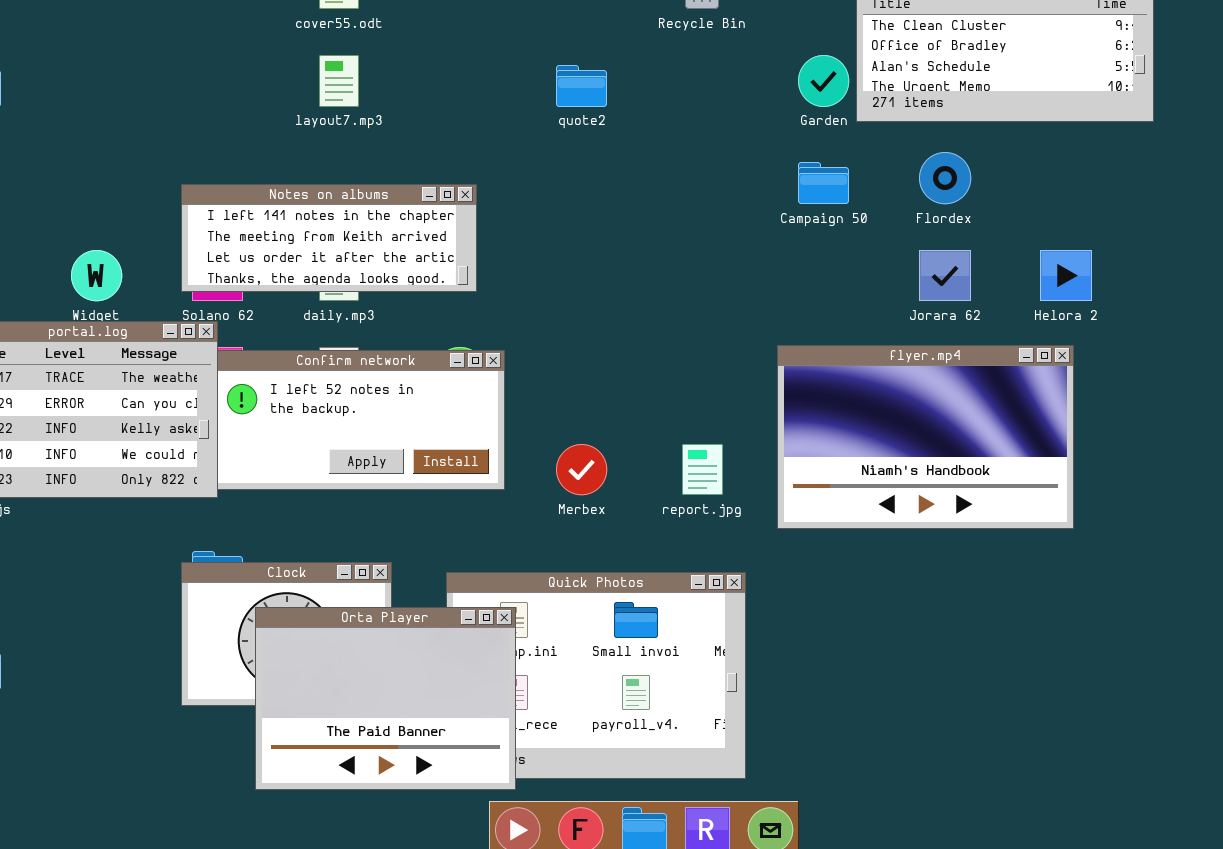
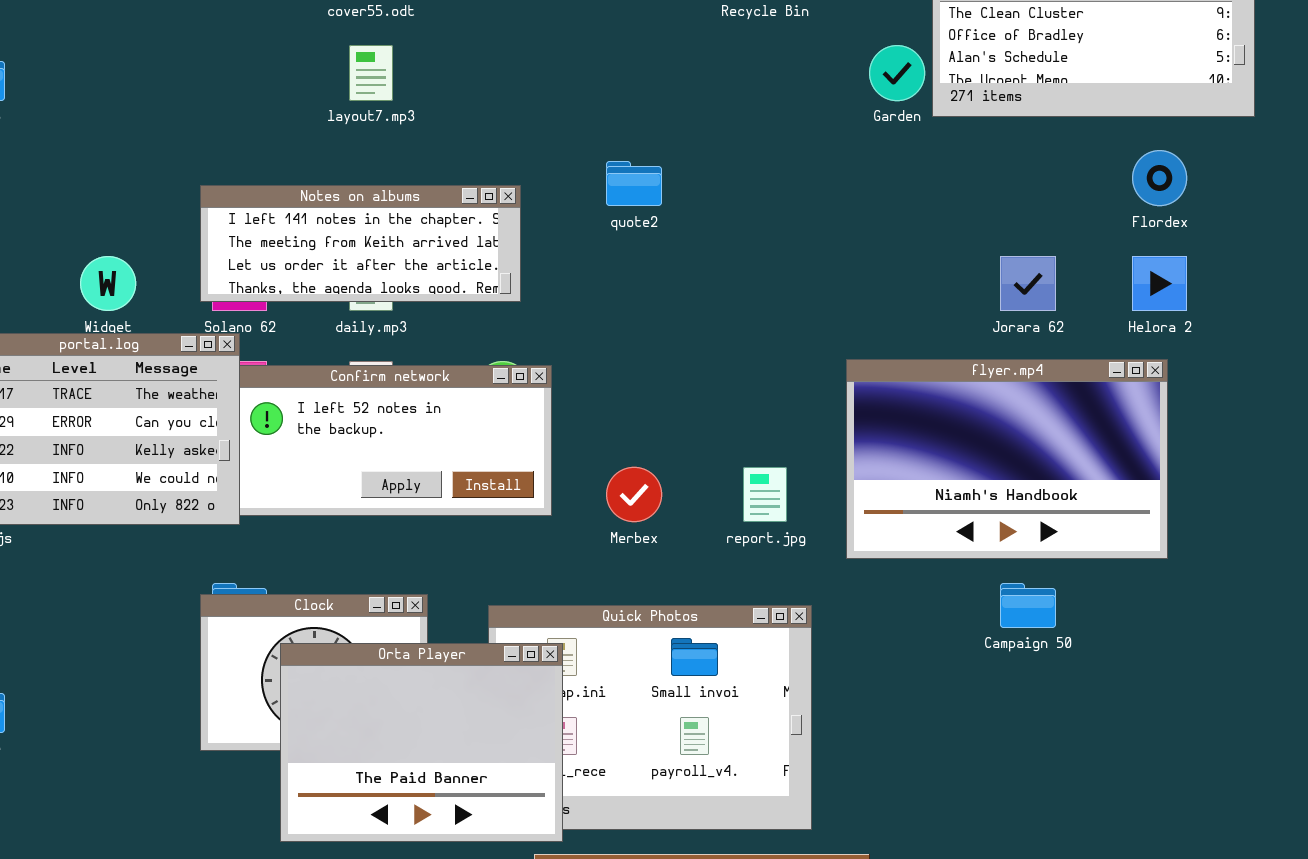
quote2: [556,65,607,107] -> [606,161,662,206], moved
Flordex: [919,152,971,204] -> [1132,150,1187,206], moved
Campaign 50: [798,162,849,204] -> [1000,583,1056,628], moved

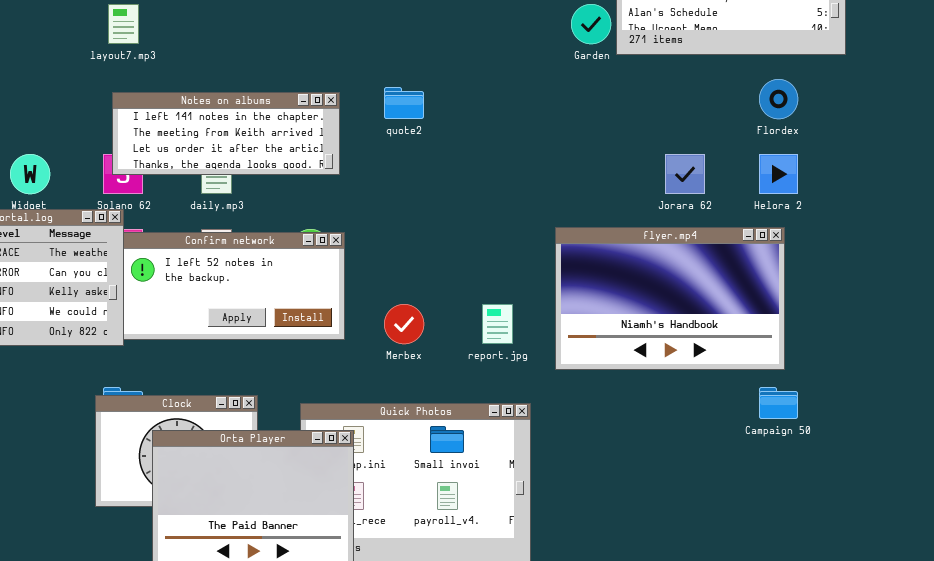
layout7.mp3: [349,45,393,101] -> [108,4,139,44], moved
Notes on albums: [200,185,521,302] -> [112,92,340,175], moved
Campaign 50: [1000,583,1056,628] -> [759,387,798,419], moved

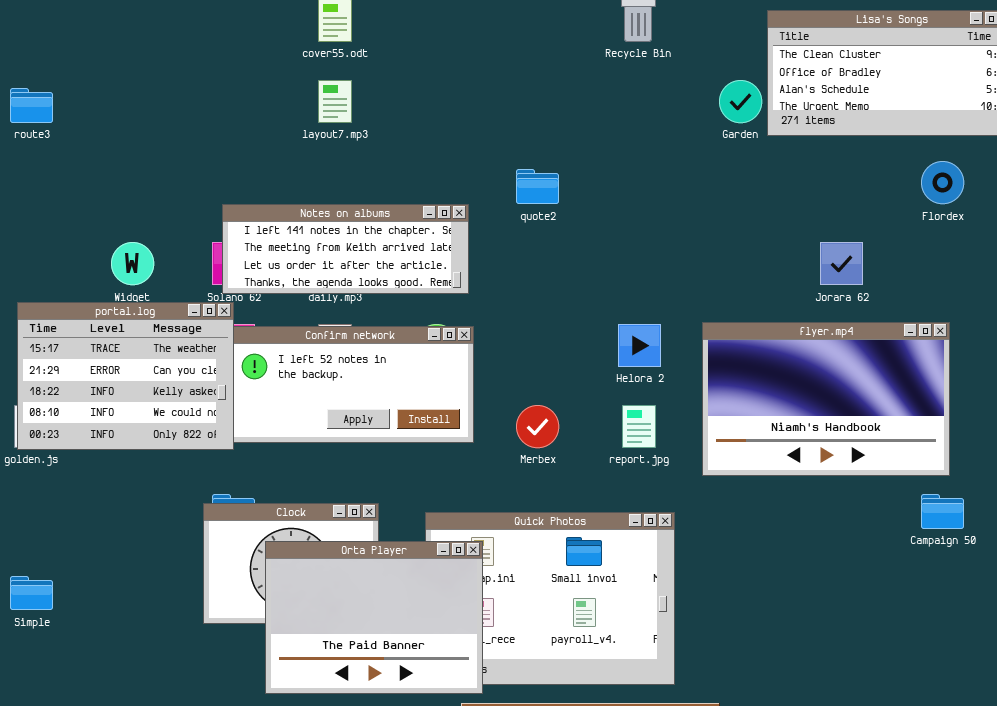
layout7.mp3: [108,4,139,44] -> [318,80,352,123], moved
Notes on albums: [112,92,340,175] -> [222,204,469,294], moved
Helora 2: [759,154,798,194] -> [618,324,661,367], moved

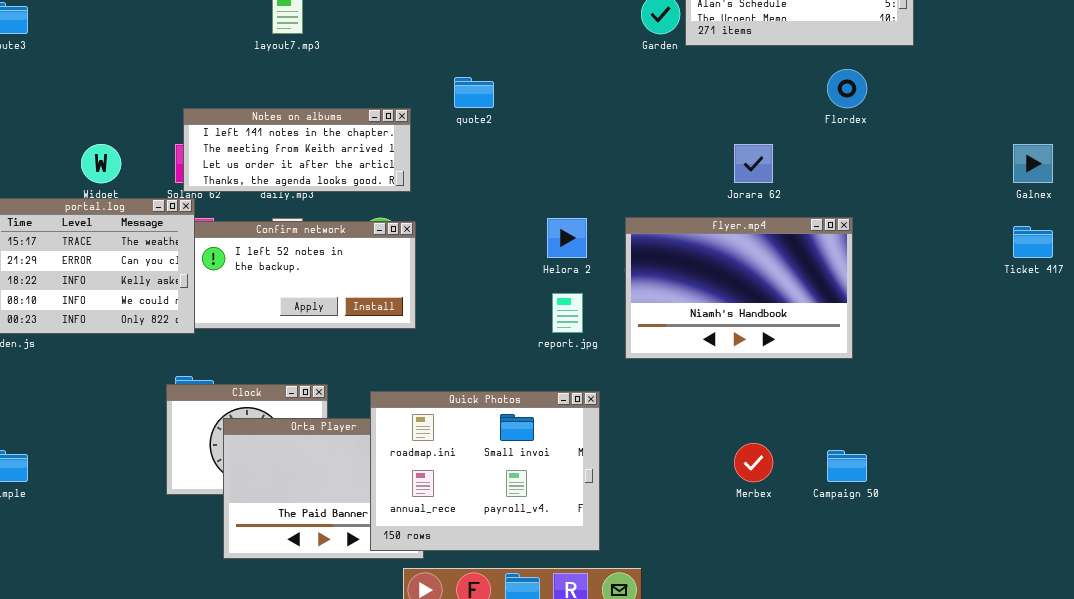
Merbex: [516,405,559,448] -> [734,443,773,482], moved
Campaign 50: [921,494,964,529] -> [827,450,867,482], moved
Quick Photos: [425,512,675,685] -> [370,391,600,551], raised

